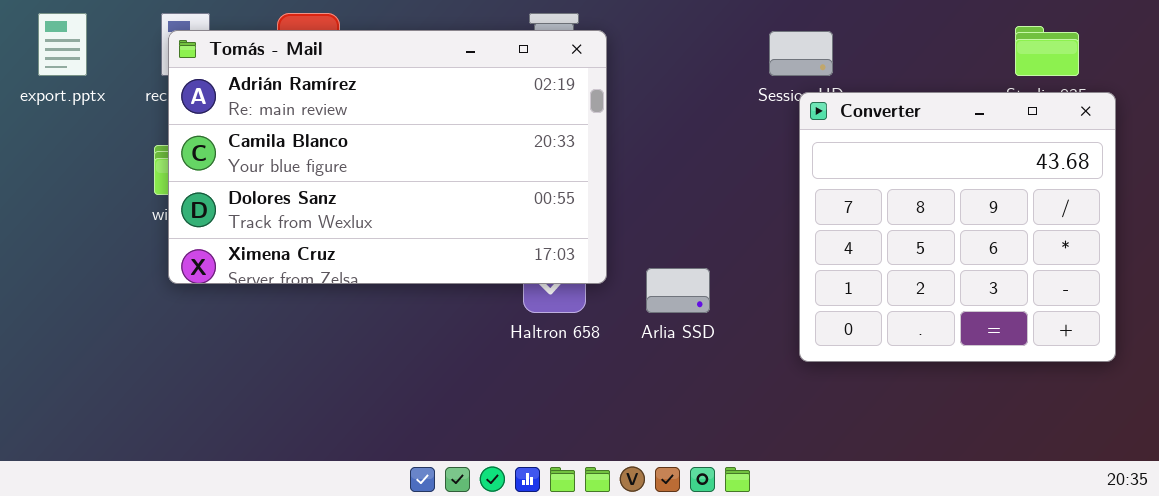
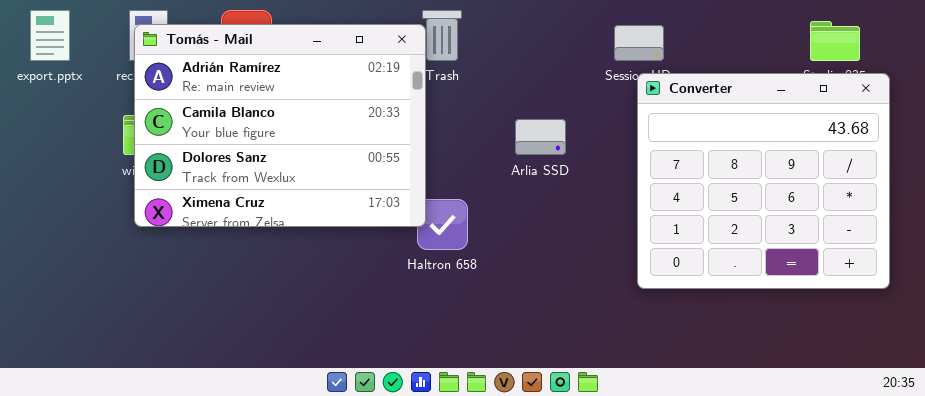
Tomás - Mail: [168,30,607,284] -> [134,24,426,227], resized
Arlia SSD: [646,268,710,313] -> [515,119,566,155], moved

